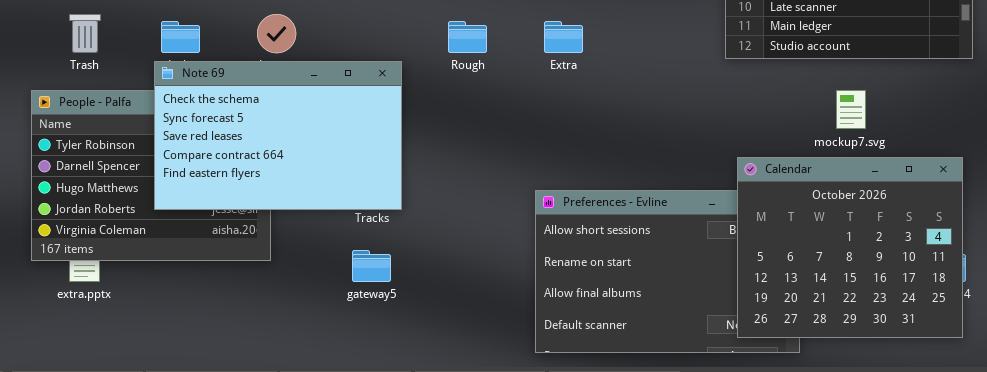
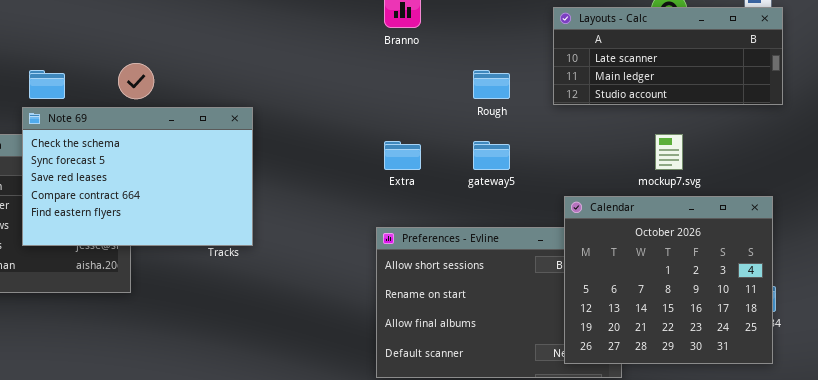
Rough: [448,21,487,53] -> [473,70,510,99], moved
Extra: [544,21,583,53] -> [384,141,421,170], moved
gateway5: [352,250,391,282] -> [473,141,510,170], moved

